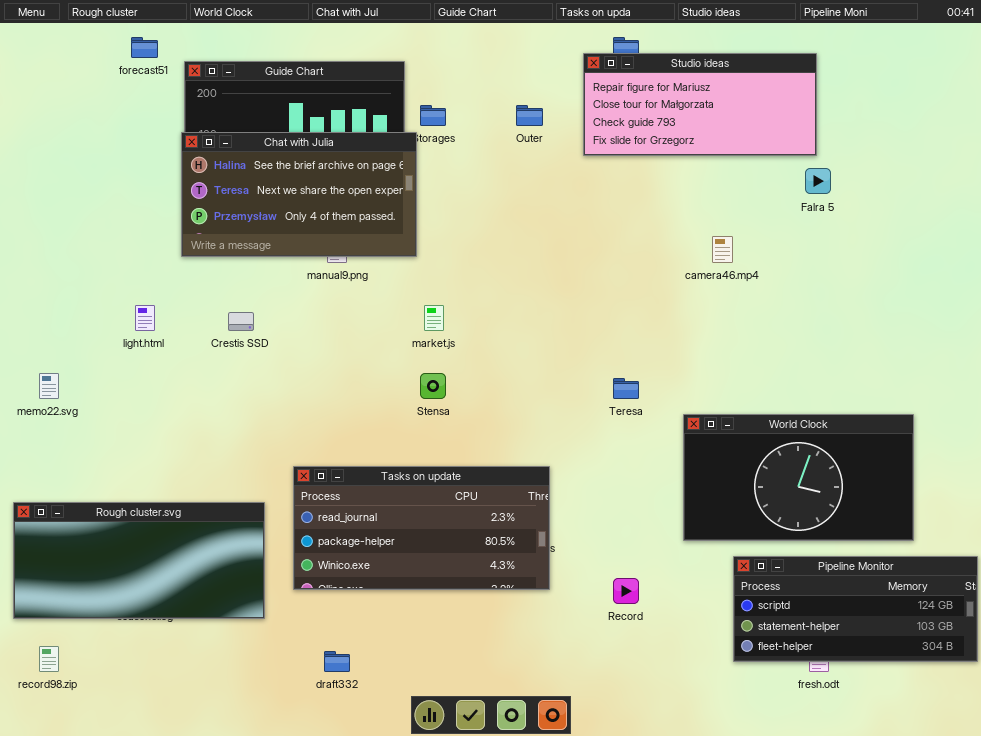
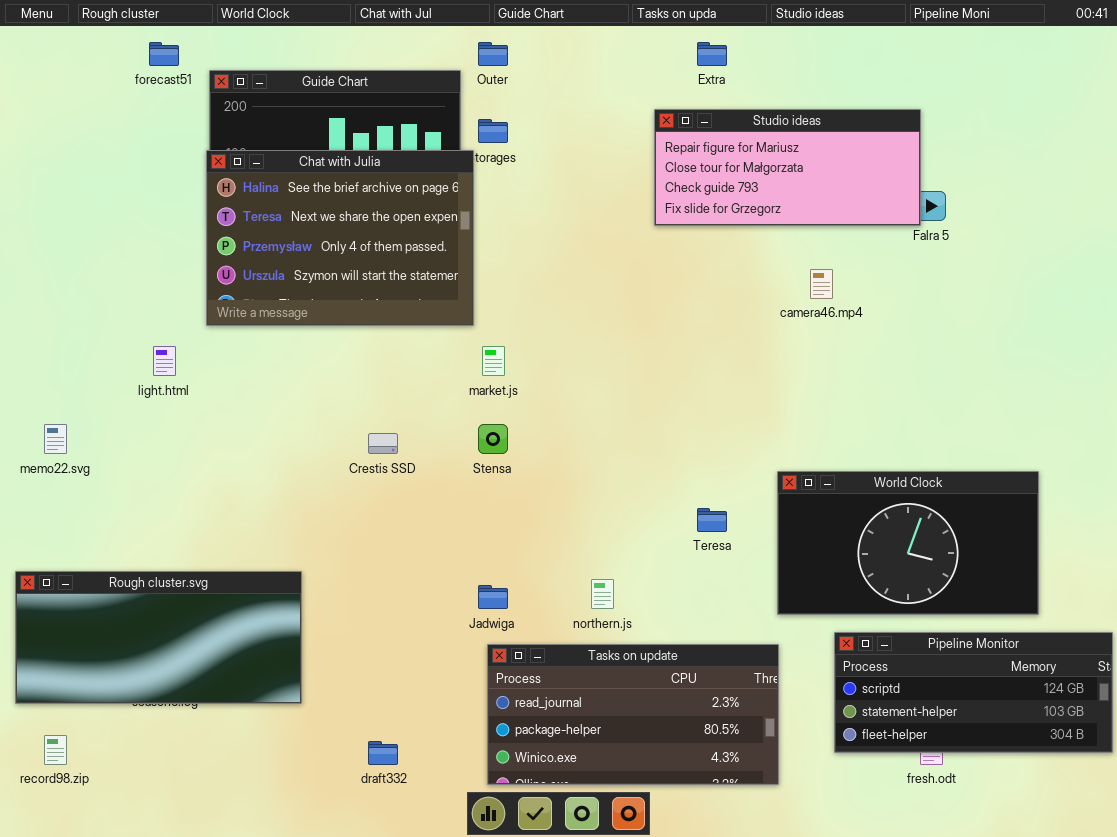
Studio ideas: [583,53,817,156] -> [654,109,921,226], moved
Outer: [516,105,543,126] -> [478,42,508,66], moved
Chat with Julia: [181,132,417,257] -> [206,150,474,326], resized
Crestis SSD: [228,312,254,331] -> [368,433,398,454], moved
Teresa: [613,378,639,399] -> [697,508,727,532], moved
Tasks on update: [293,466,550,590] -> [487,644,779,785], moved

